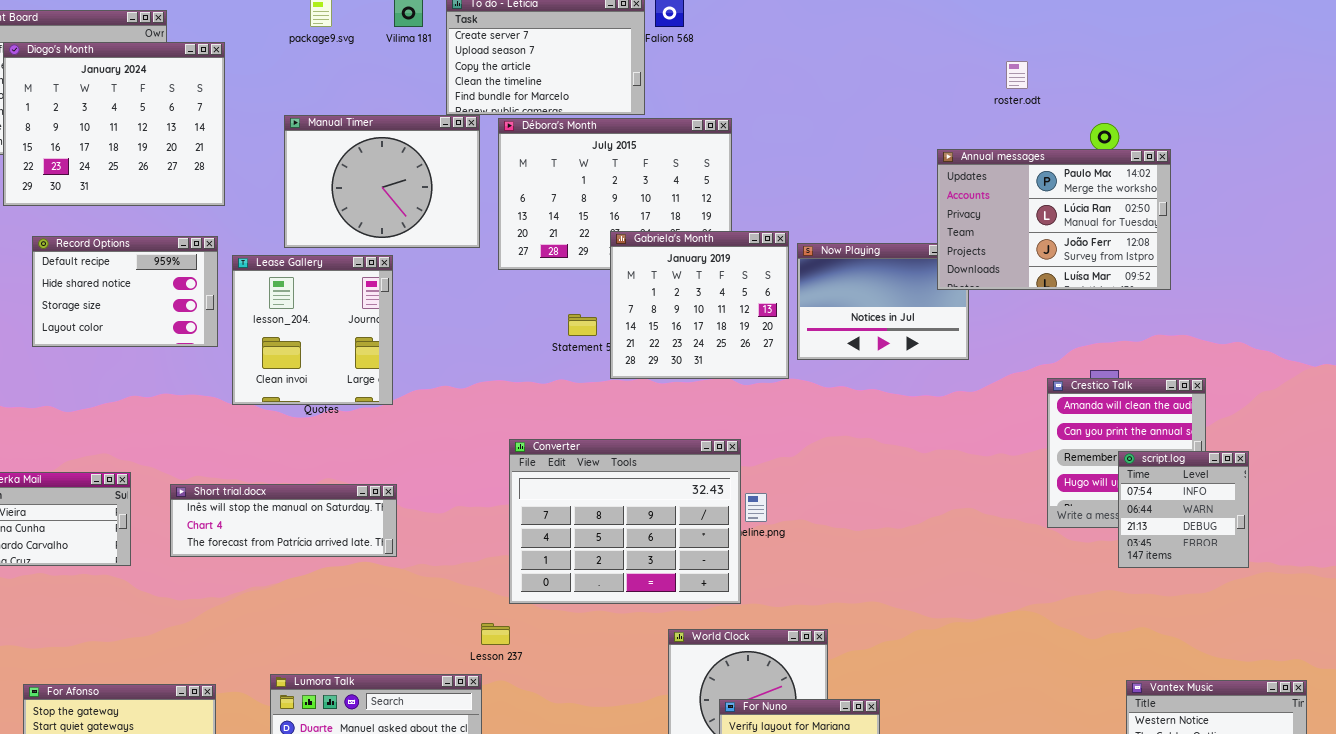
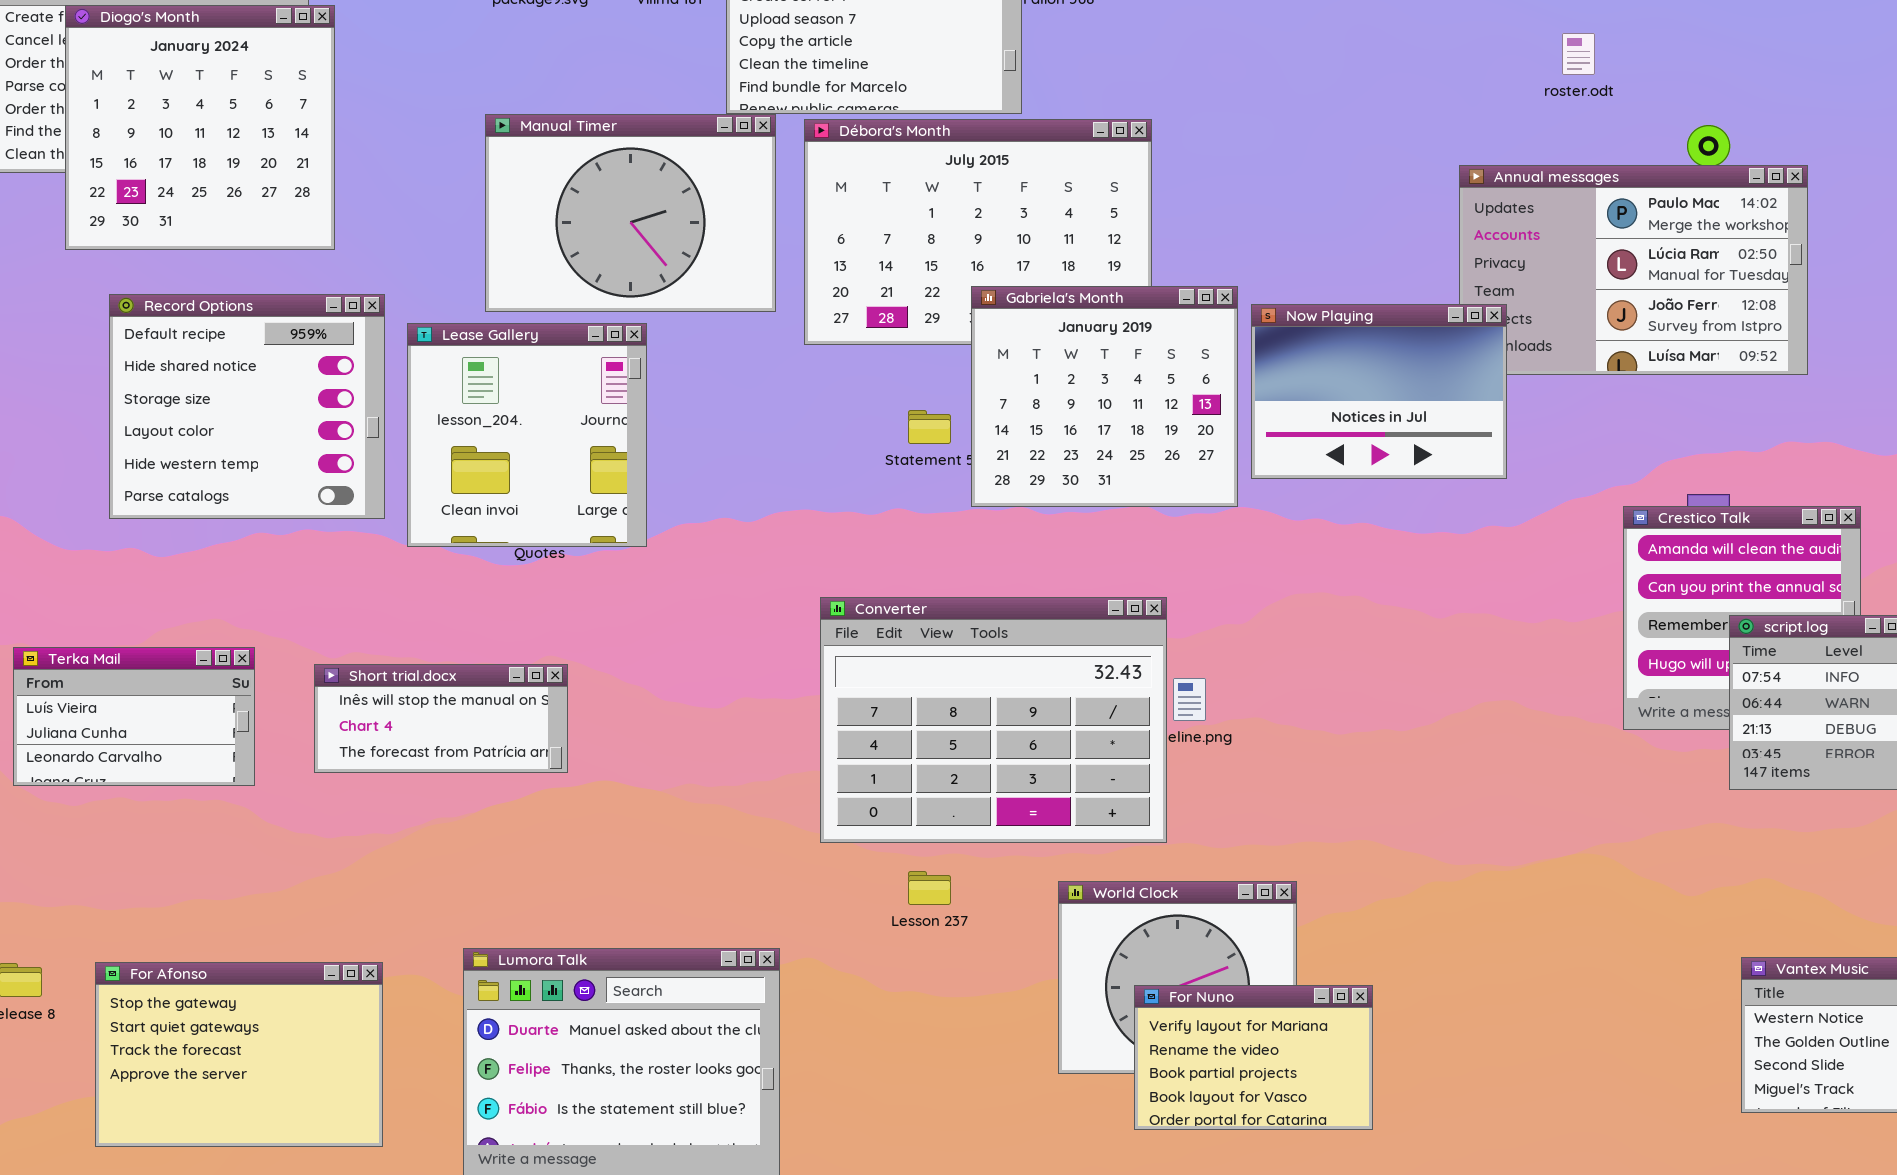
Diogo's Month: [3,42,225,206] -> [65,5,335,250], resized
Record Options: [32,236,218,347] -> [109,294,385,519], resized
Now Playing: [797,243,969,360] -> [1251,304,1507,479], raised
Short trial.docx: [170,484,397,557] -> [314,664,568,773], resized
Lesson 237: [481,623,510,645] -> [908,871,951,905], moved

